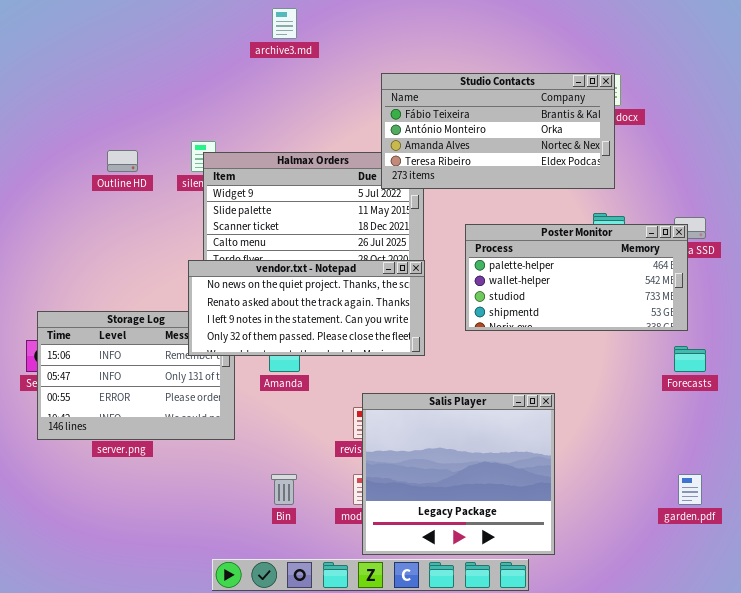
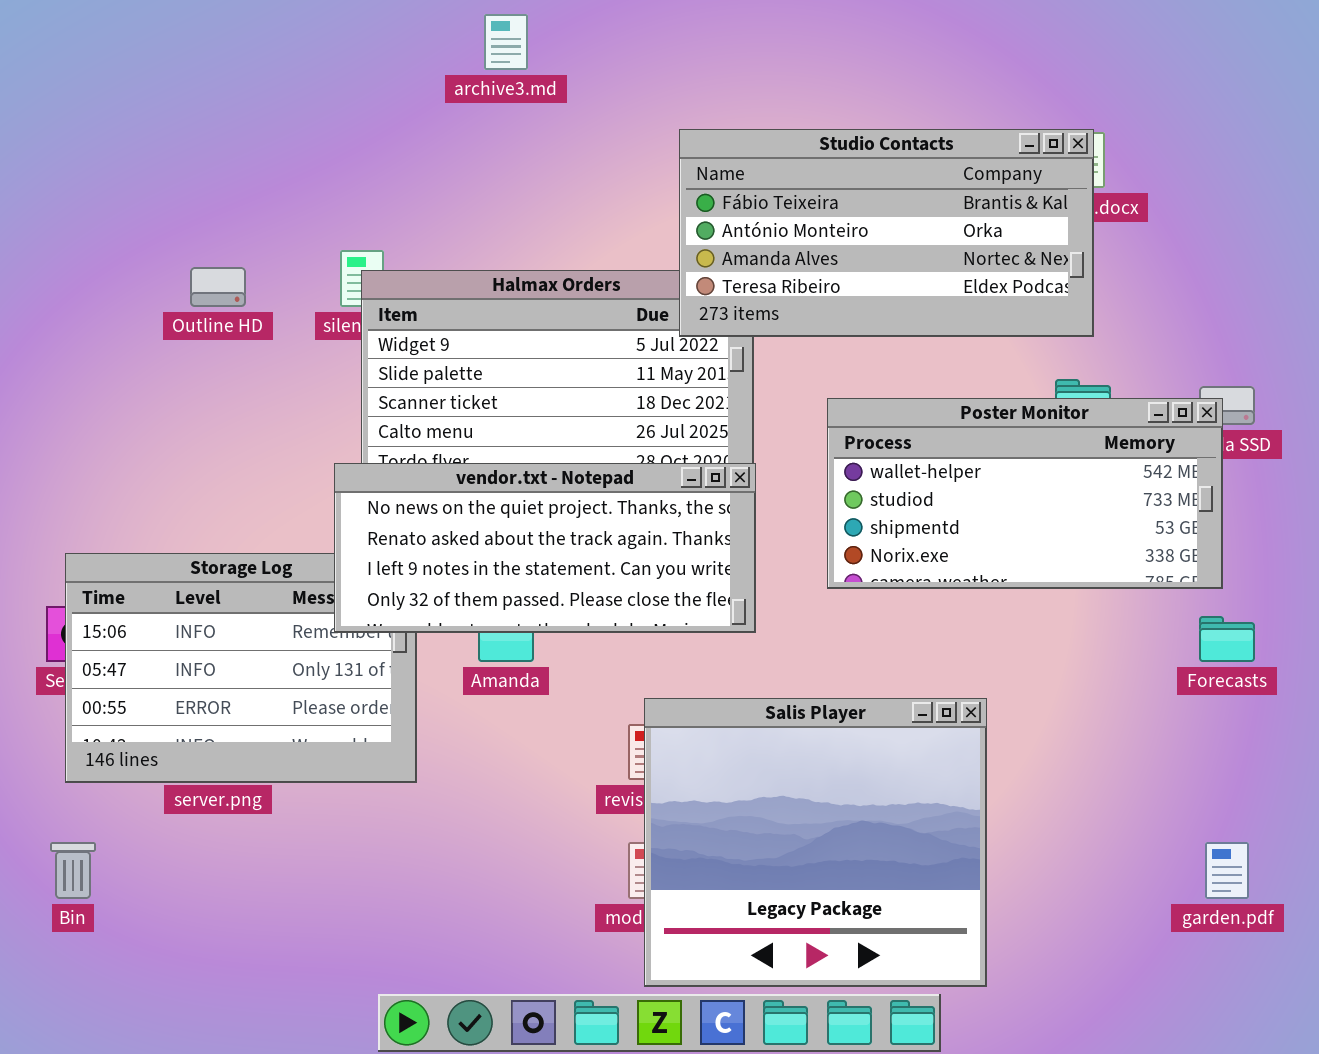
Poster Monitor: [465,224,688,331] -> [827,398,1223,589], scrolled down 1 row
Bin: [271,474,297,505] -> [50,842,96,899], moved

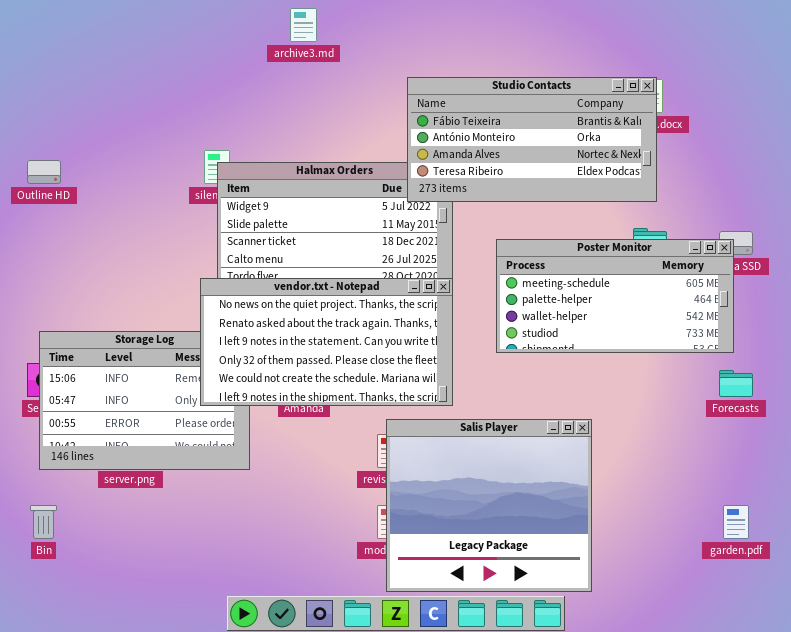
Outline HD: [190,267,246,307] -> [27,160,61,184], moved
Poster Monitor: [827,398,1223,589] -> [496,239,734,353], scrolled up 2 rows
vendor.txt - Notepad: [334,463,756,633] -> [200,278,453,406], resized

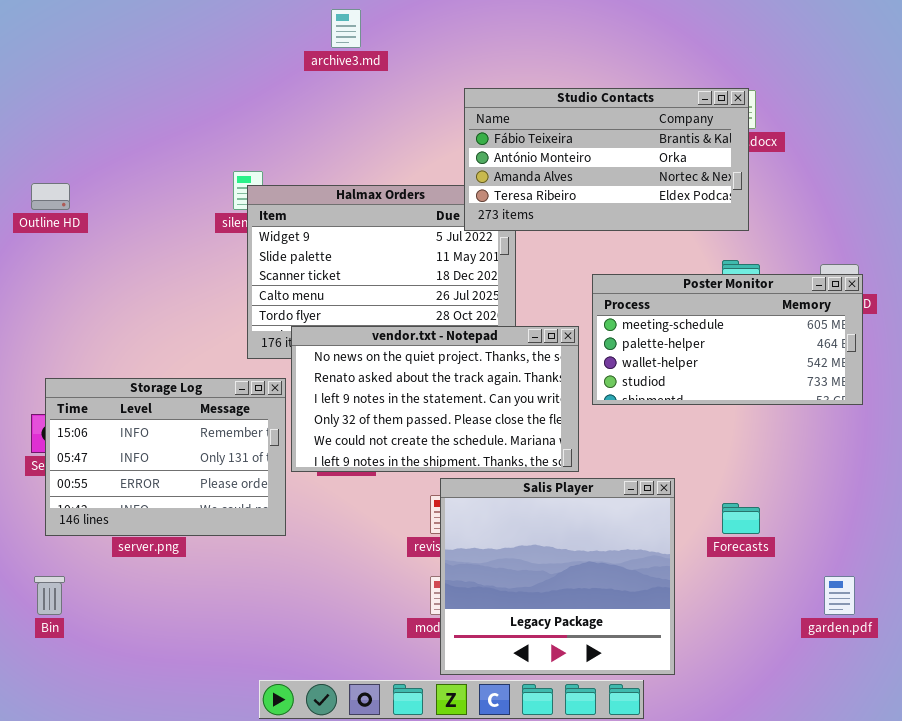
Poster Monitor: [496,239,734,353] -> [592,274,863,405], moved
vendor.txt - Notepad: [200,278,453,406] -> [291,326,579,472], moved
Forecasts: [719,370,753,397] -> [722,503,760,534], moved

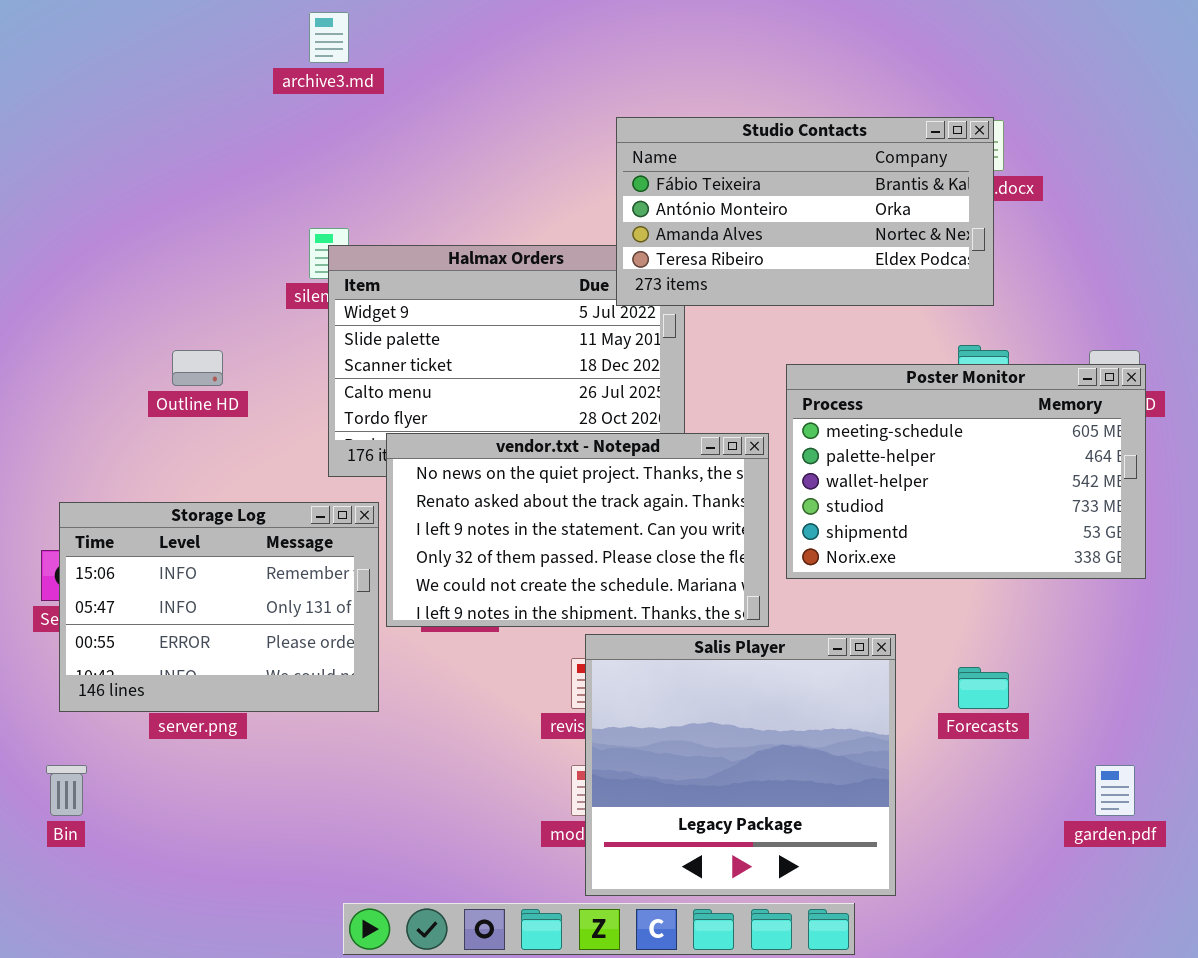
archive3.md: [331,9,361,48] -> [309,12,349,63], moved
Outline HD: [31,183,70,210] -> [172,350,223,386], moved
Poster Monitor: [592,274,863,405] -> [786,364,1146,579], resized

